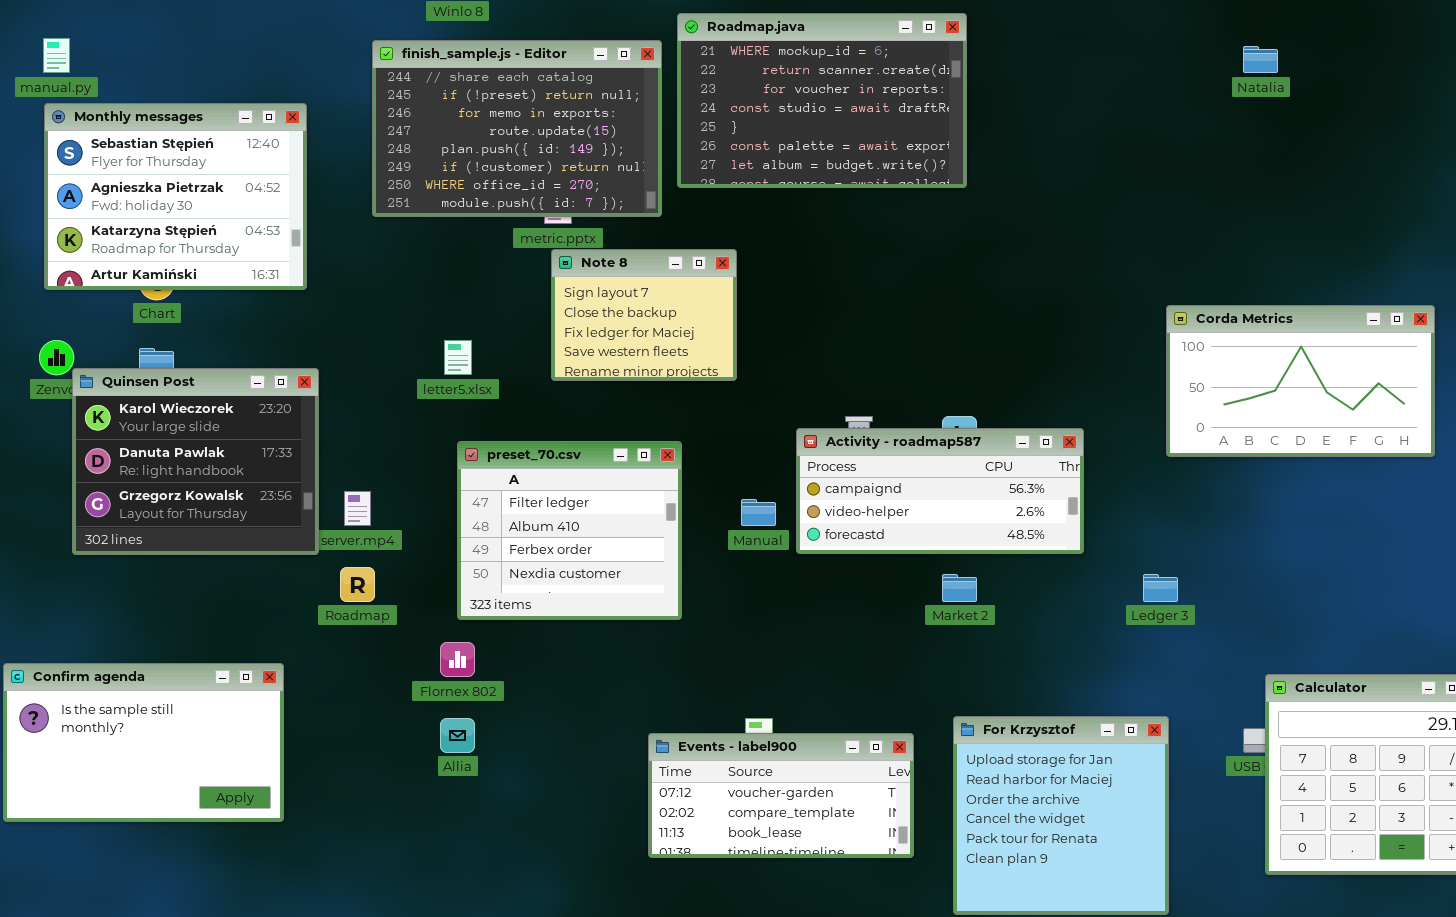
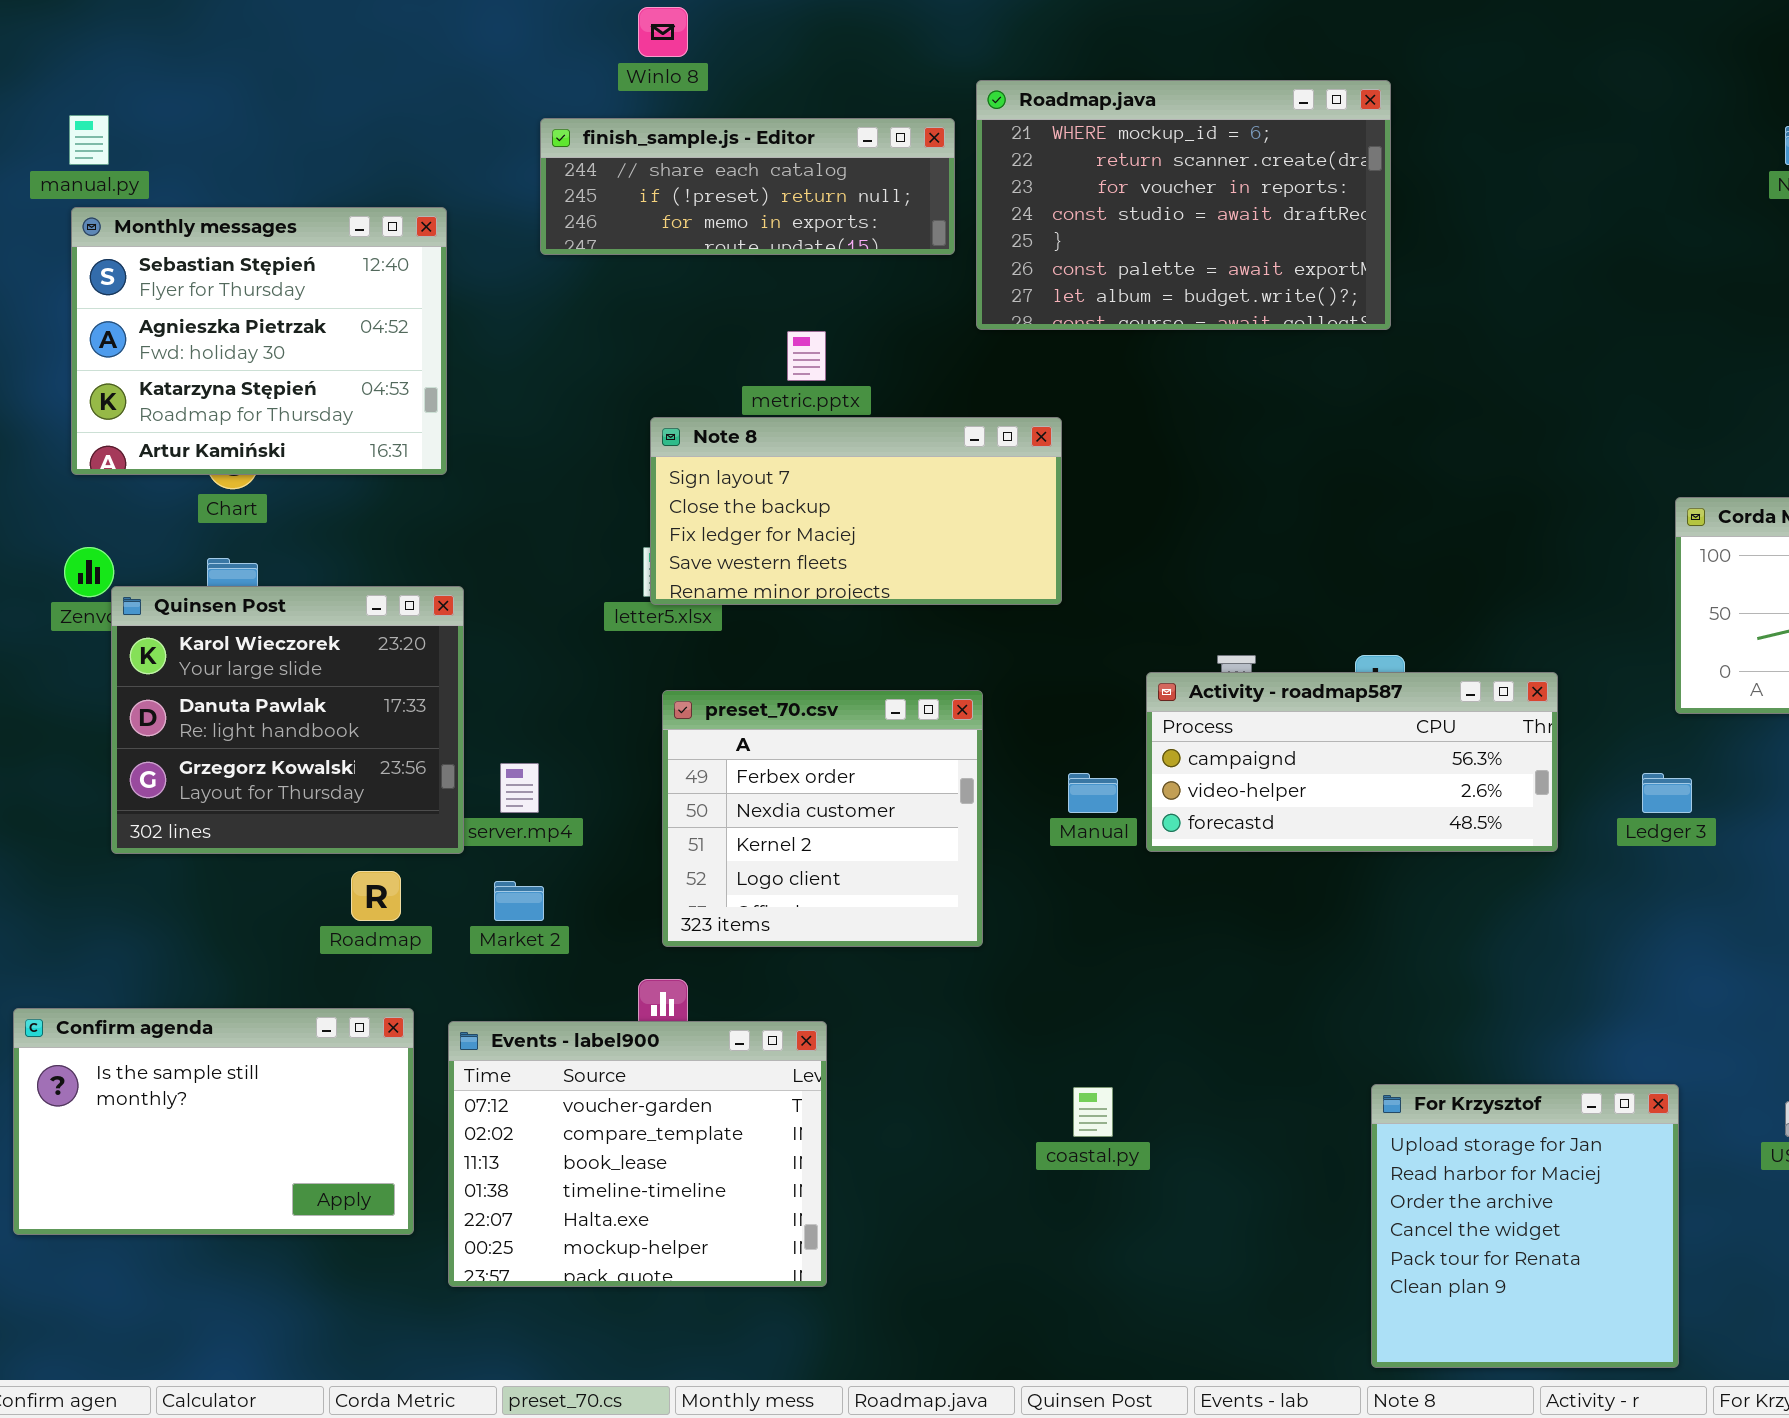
finish_sample.js - Editor: [372,40,662,217] -> [540,118,955,255], resized
Note 8: [551,249,737,381] -> [650,417,1062,605], resized
preset_70.csv: [457,441,682,620] -> [662,690,983,947], scrolled down 2 rows
Roadmap: [340,567,375,602] -> [351,871,401,921], moved
Market 2: [942,574,977,602] -> [494,881,544,921], moved
Ledger 3: [1143,574,1178,602] -> [1642,773,1692,813], moved
Events - label900: [648,733,914,858] -> [448,1021,827,1287], moved, resized

